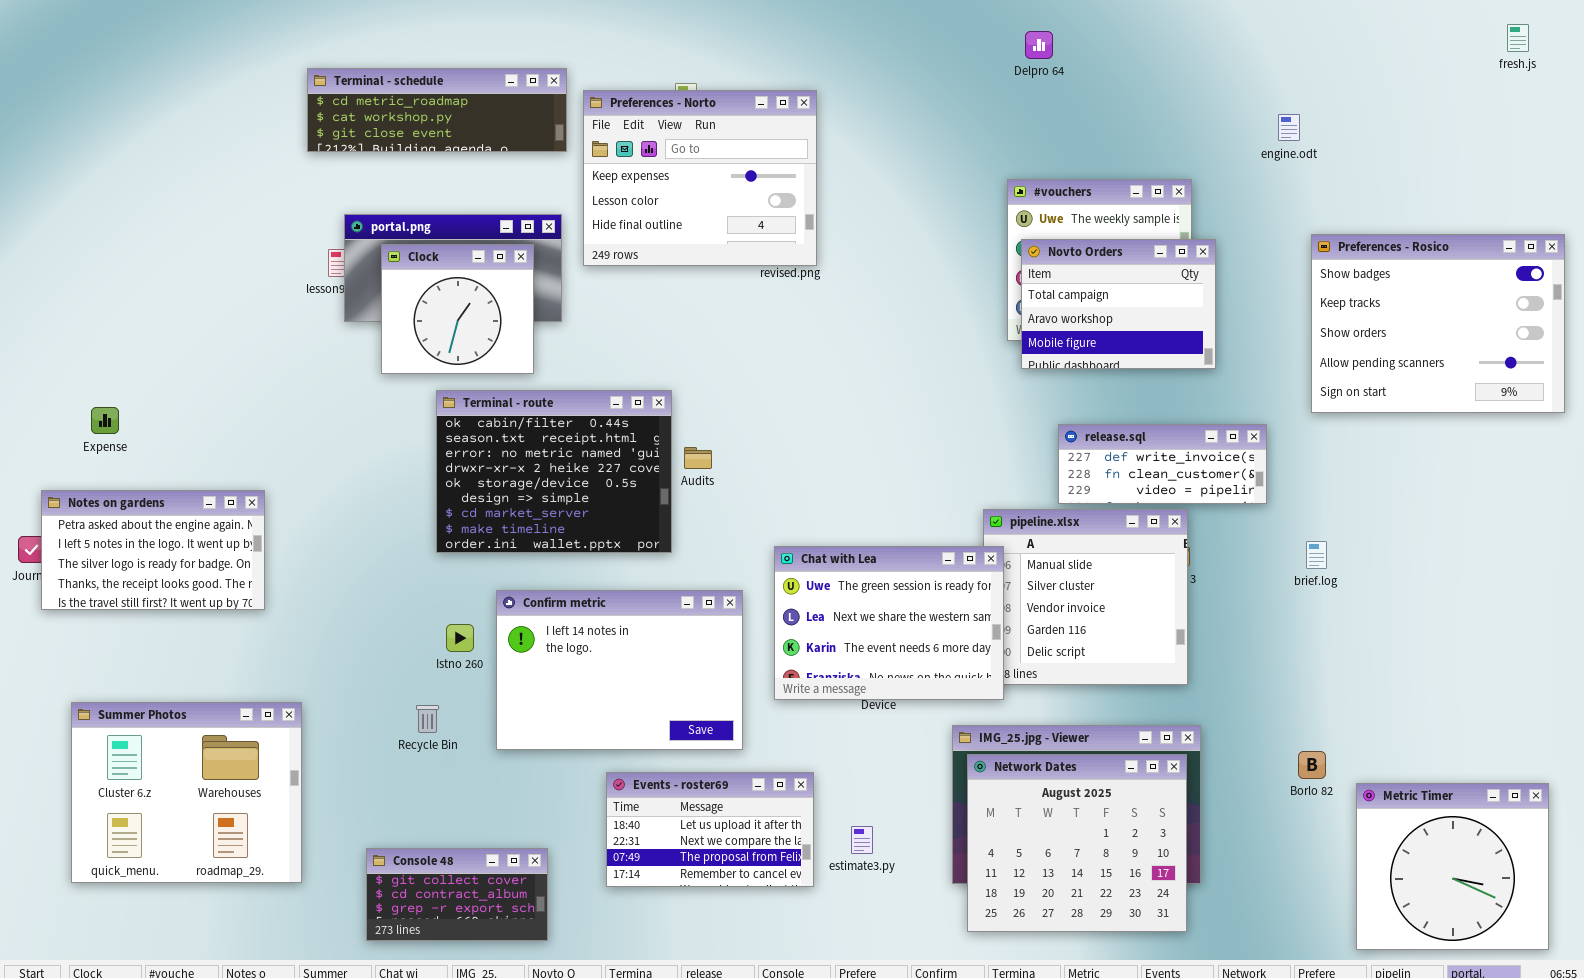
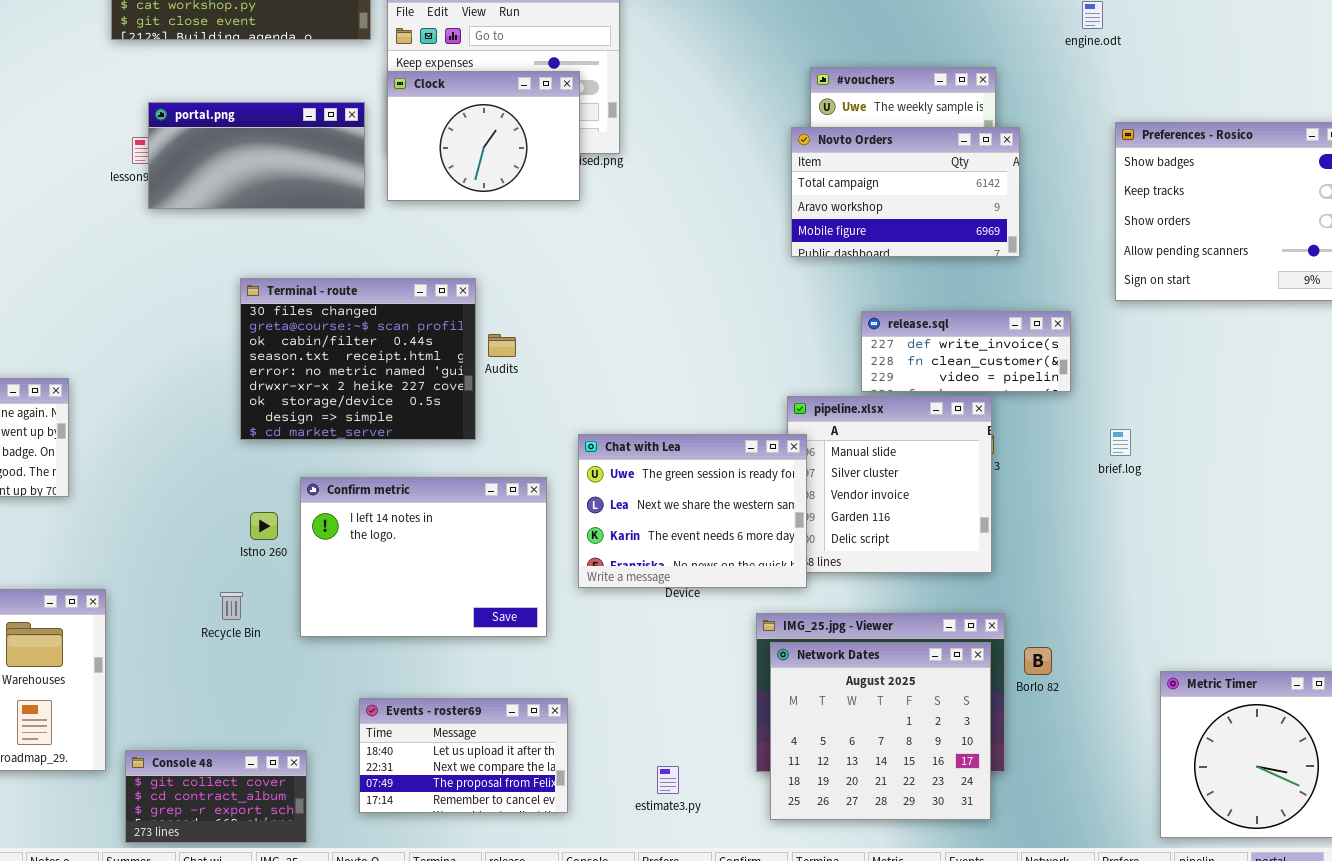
Novto Orders: [1021,239,1216,369] -> [791,127,1020,257], resized
Clock: [381,244,534,374] -> [387,71,580,201], moved, resized
Terminal - route: [436,390,672,553] -> [240,278,476,440], scrolled up 2 rows
Borlo 82: [1298,751,1326,779] -> [1024,647,1052,675], moved
Events - roster69: [606,772,814,887] -> [359,698,568,813], moved
estimate3.py: [851,826,873,854] -> [657,766,679,794], moved
Console 48: [366,848,548,941] -> [125,750,307,843], moved

